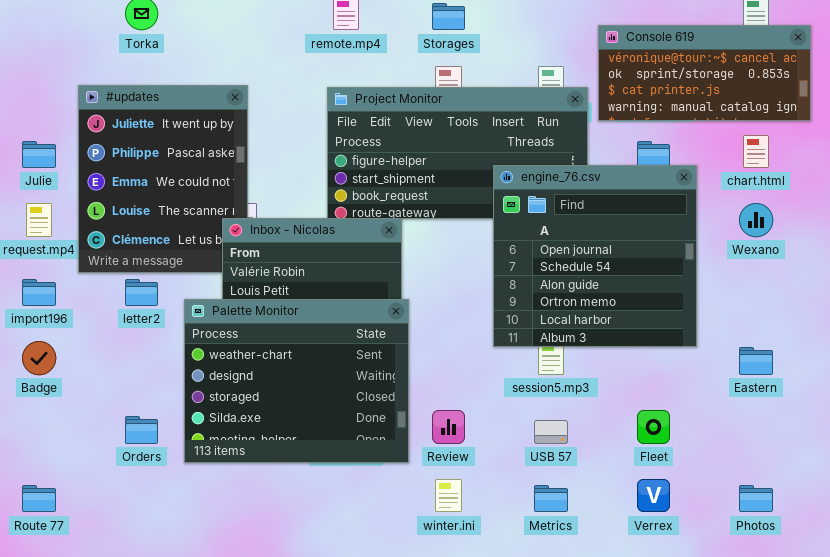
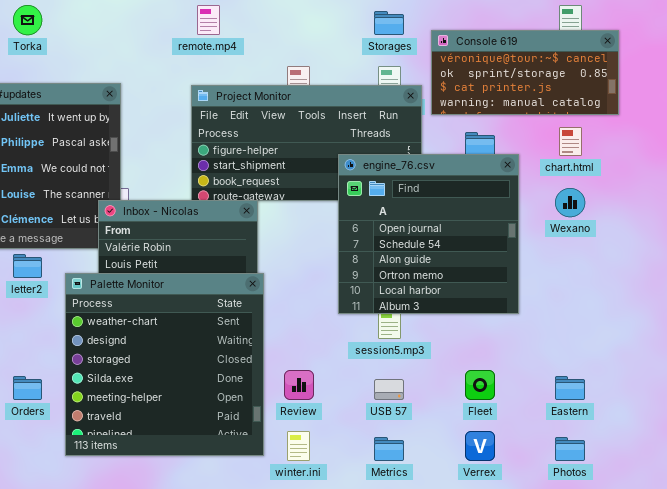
Storages: [432,3,465,30] -> [374,11,404,35], moved
Palette Monitor: [184,299,409,463] -> [65,273,264,456], resized
Eastern: [739,347,773,375] -> [555,376,585,400], moved

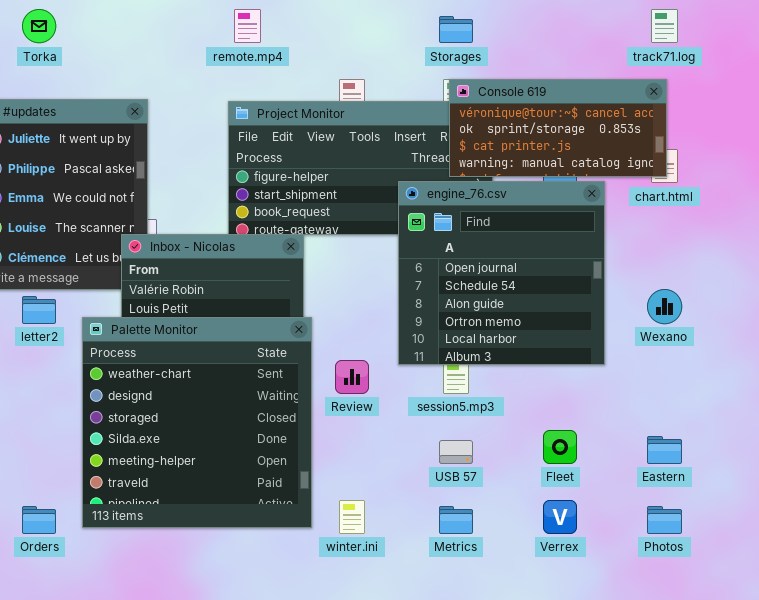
Console 619: [431,30,619,115] -> [449,79,667,177], moved
Wexano: [555,188,585,217] -> [647,289,682,324], moved
Review: [284,370,314,400] -> [335,360,369,394], moved
Orders: [13,376,42,400] -> [22,506,56,534], moved

